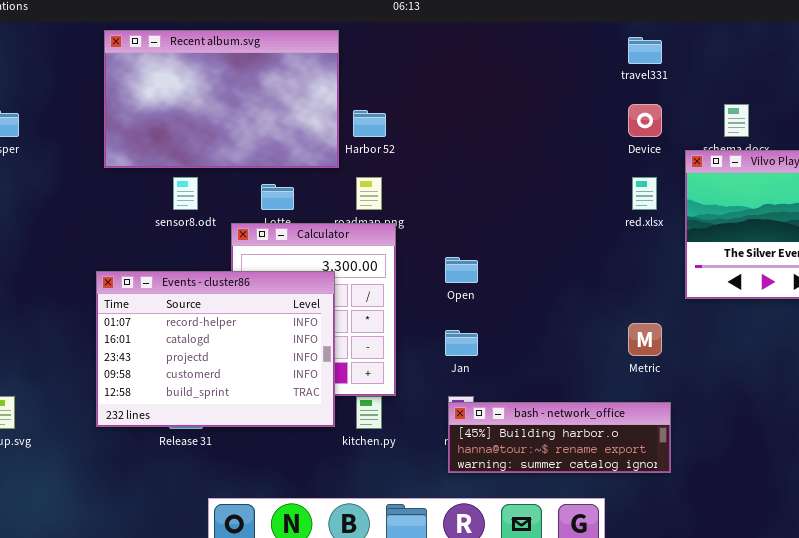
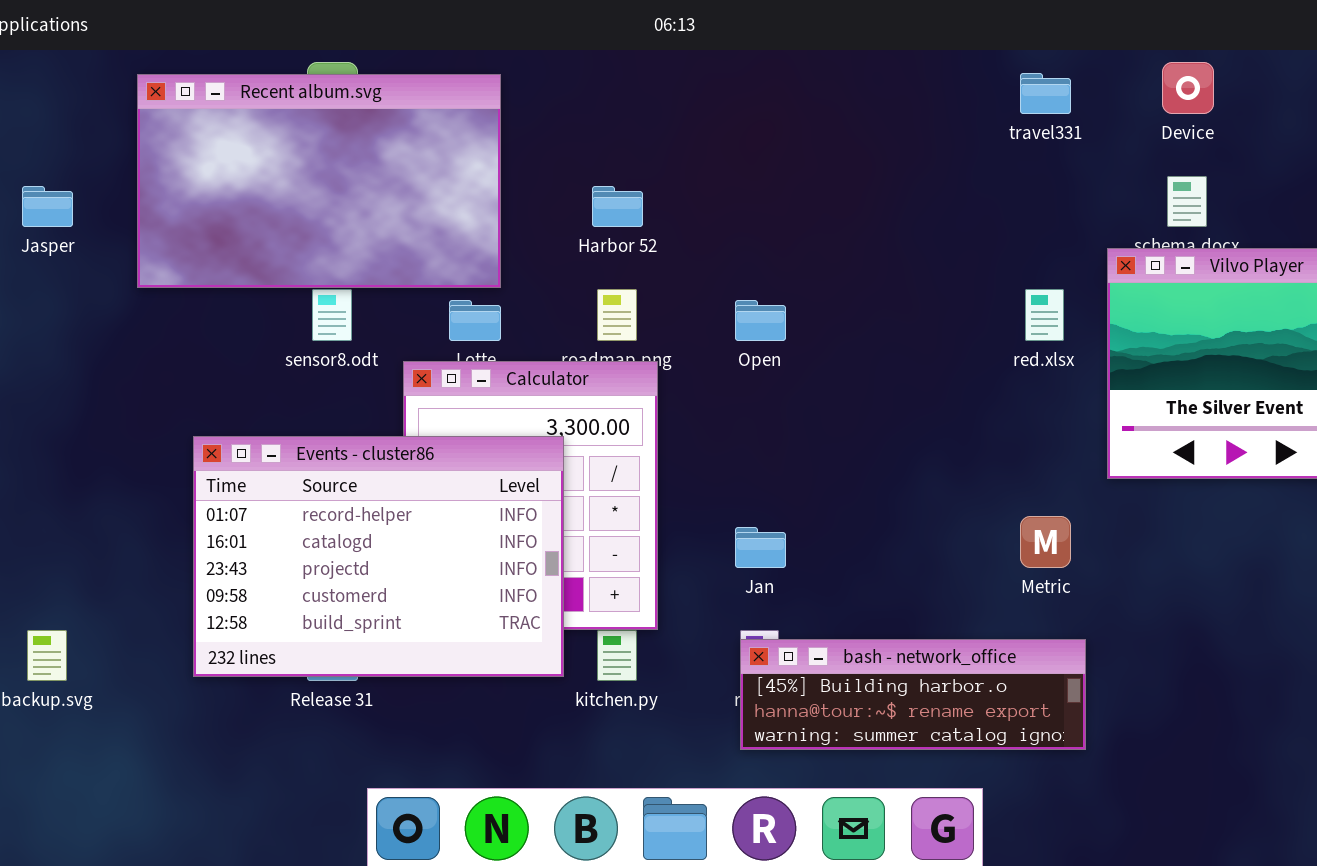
Recent album.svg: [104,30,339,168] -> [137,74,501,288], moved
Device: [628,104,662,137] -> [1162,62,1214,114], moved
Open: [445,257,478,283] -> [735,300,786,341], moved

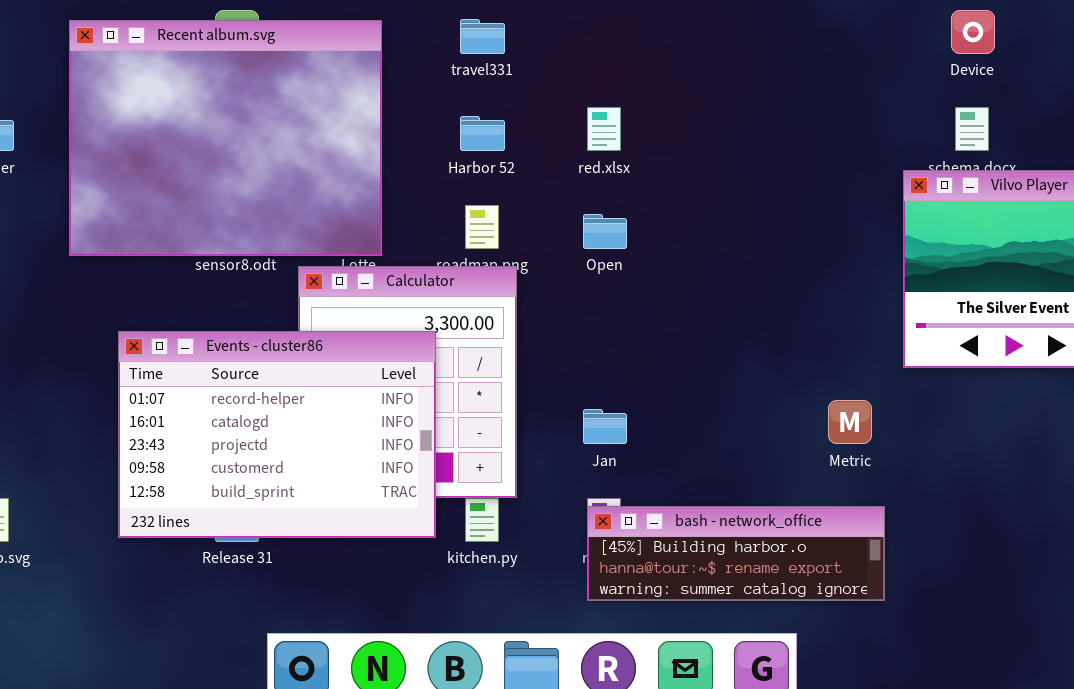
travel331: [1020,73,1071,114] -> [460,19,505,54], moved
Recent album.svg: [137,74,501,288] -> [69,20,382,256], resized
red.xlsx: [1025,289,1064,341] -> [587,107,621,151], moved

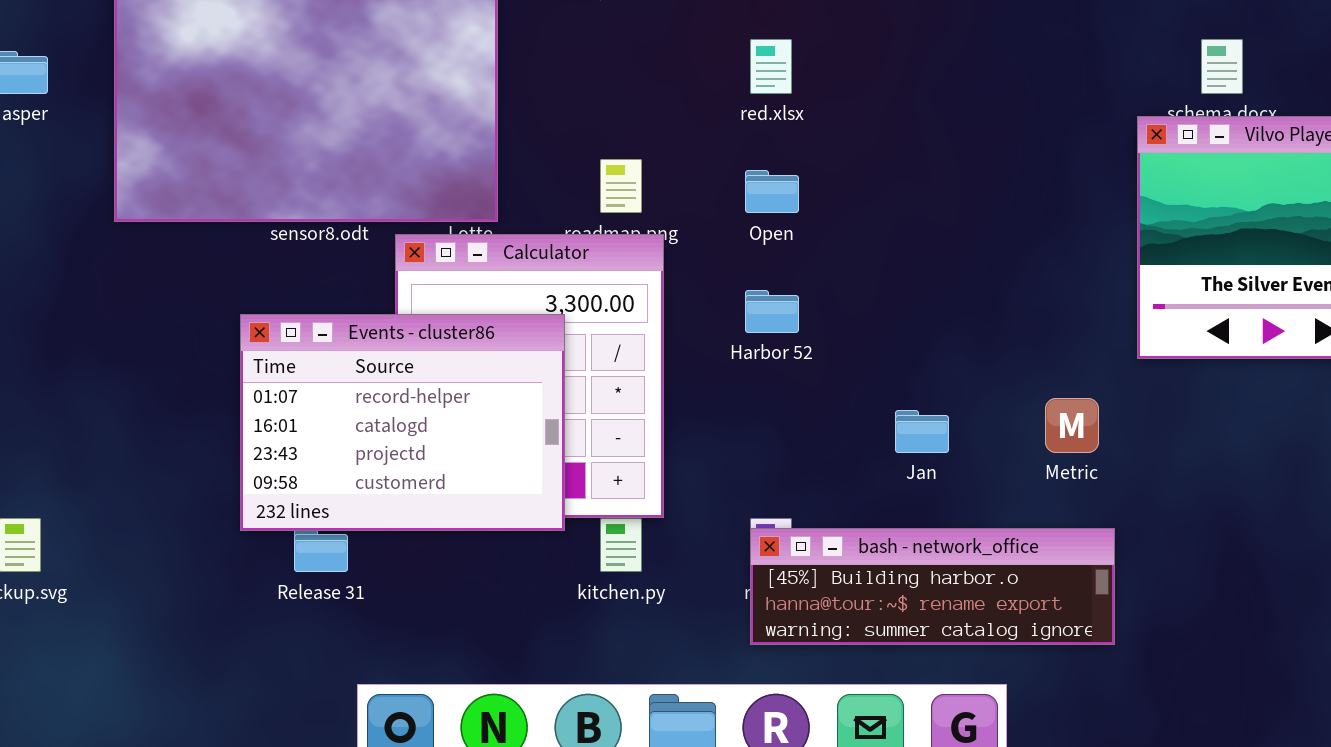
Harbor 52: [460,116,505,151] -> [745,290,799,333], moved
Events - cluster86: [118,331,436,538] -> [240,314,565,531], resized
Jan: [583,409,627,444] -> [895,410,949,453], moved

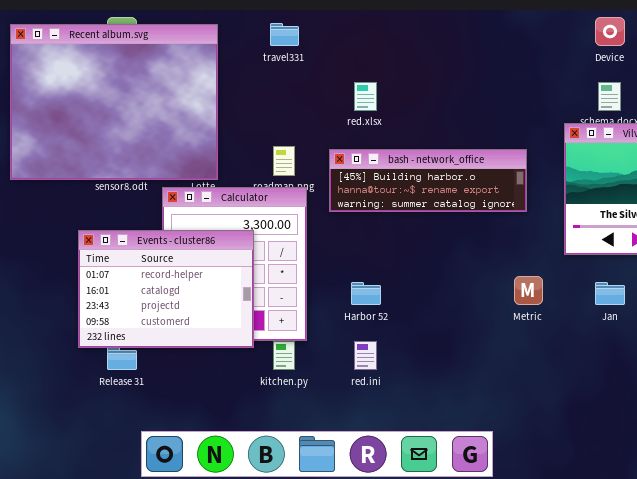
Harbor 52: [745,290,799,333] -> [351,282,381,305], moved
Jan: [895,410,949,453] -> [595,282,625,305], moved
bash - network_office: [750,528,1115,645] -> [329,149,527,212], moved

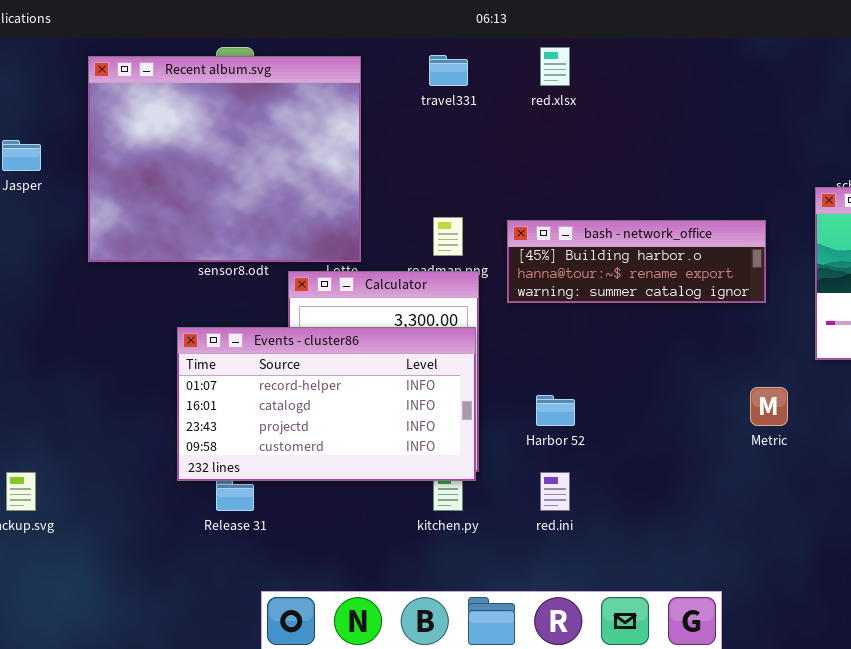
red.xlsx: [354,82,377,111] -> [540,47,570,86], moved
Events - cluster86: [78,230,254,348] -> [177,327,476,481], resized

